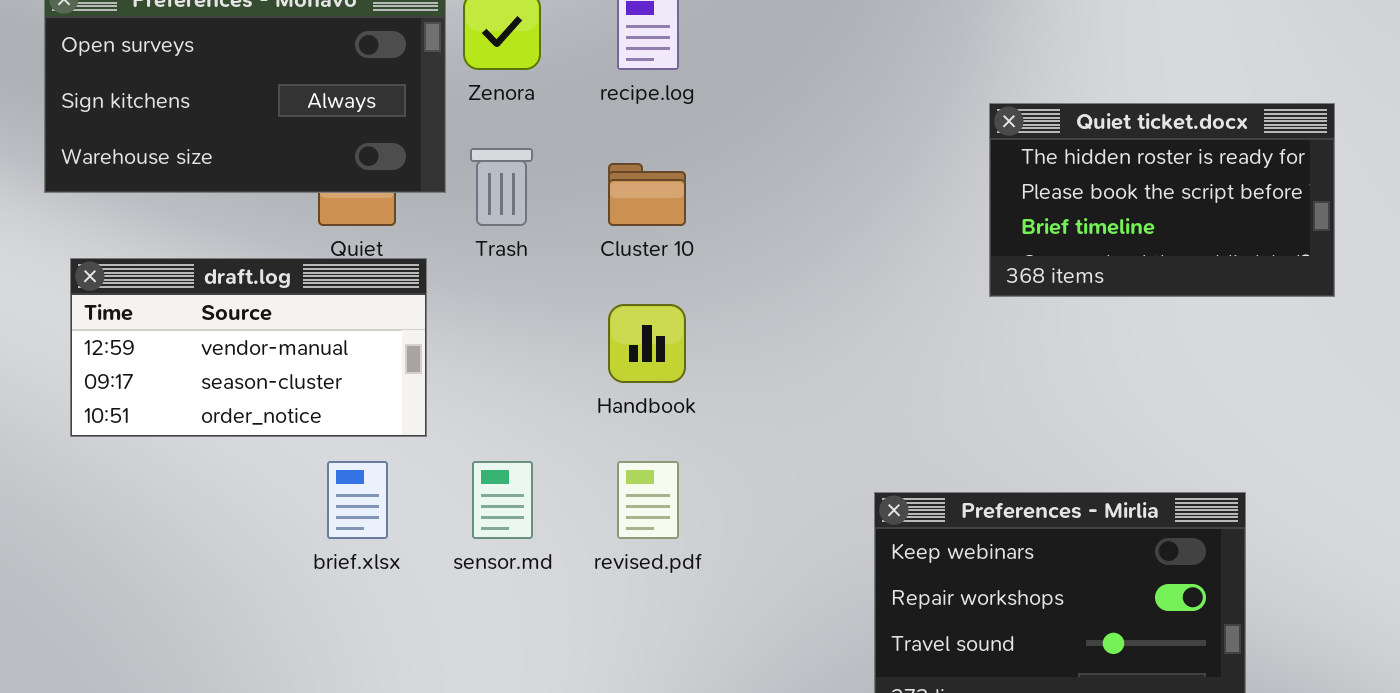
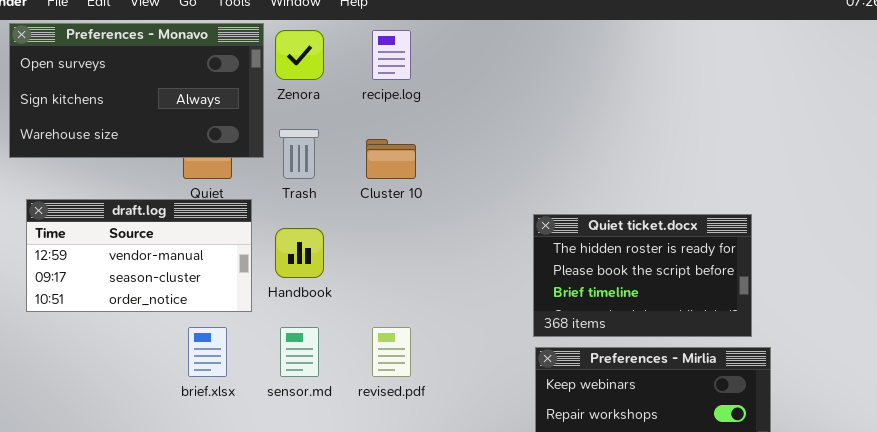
Quiet ticket.docx: [989,103,1335,297] -> [533,214,752,337], moved
Handbook: [608,304,686,383] -> [275,228,324,278], moved

